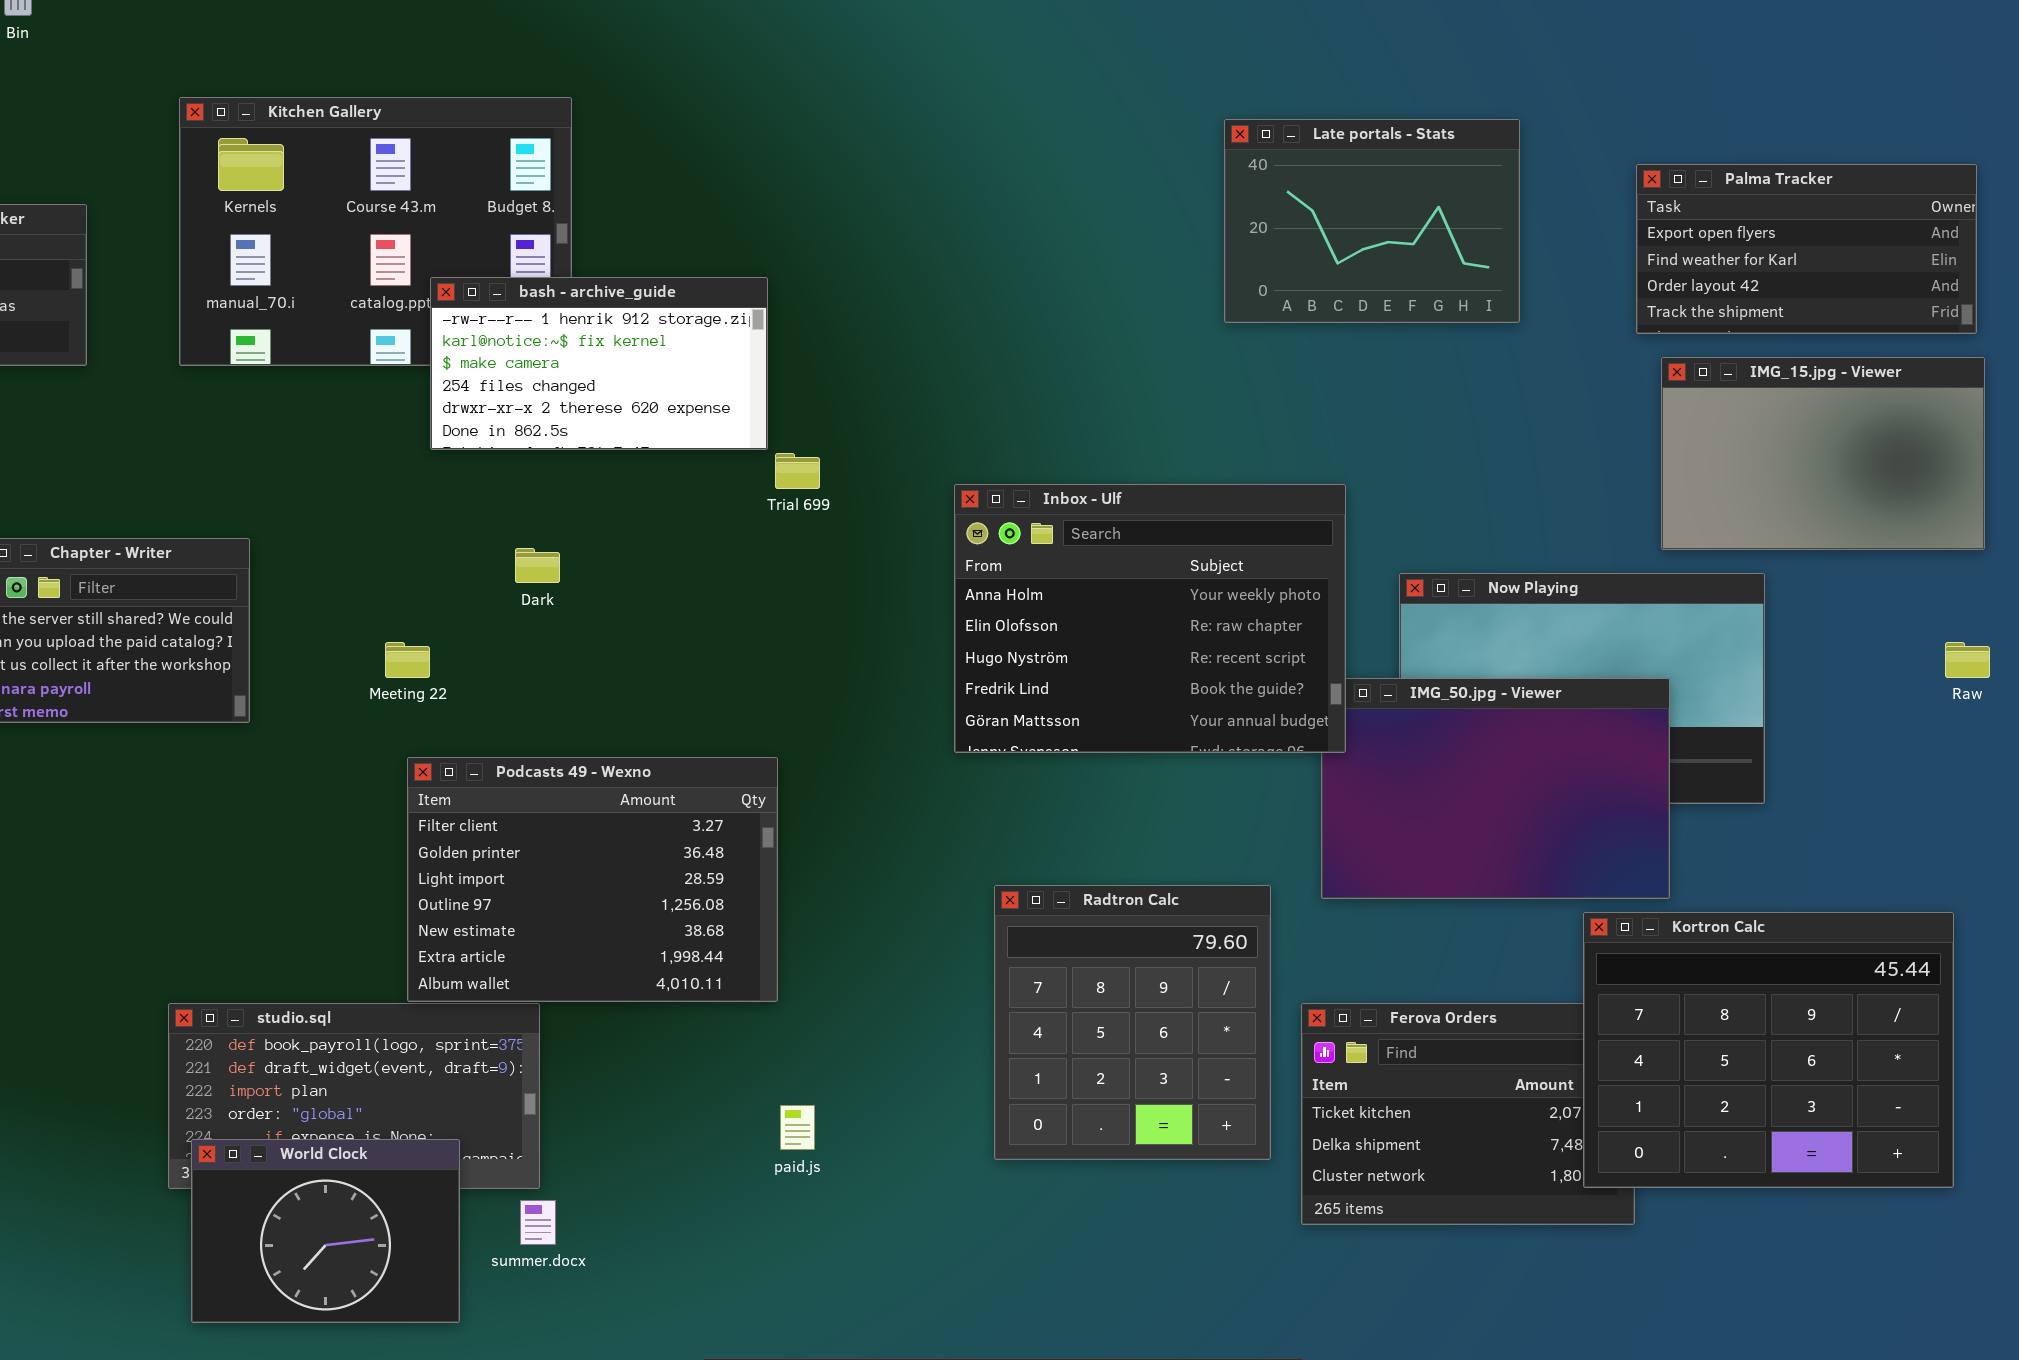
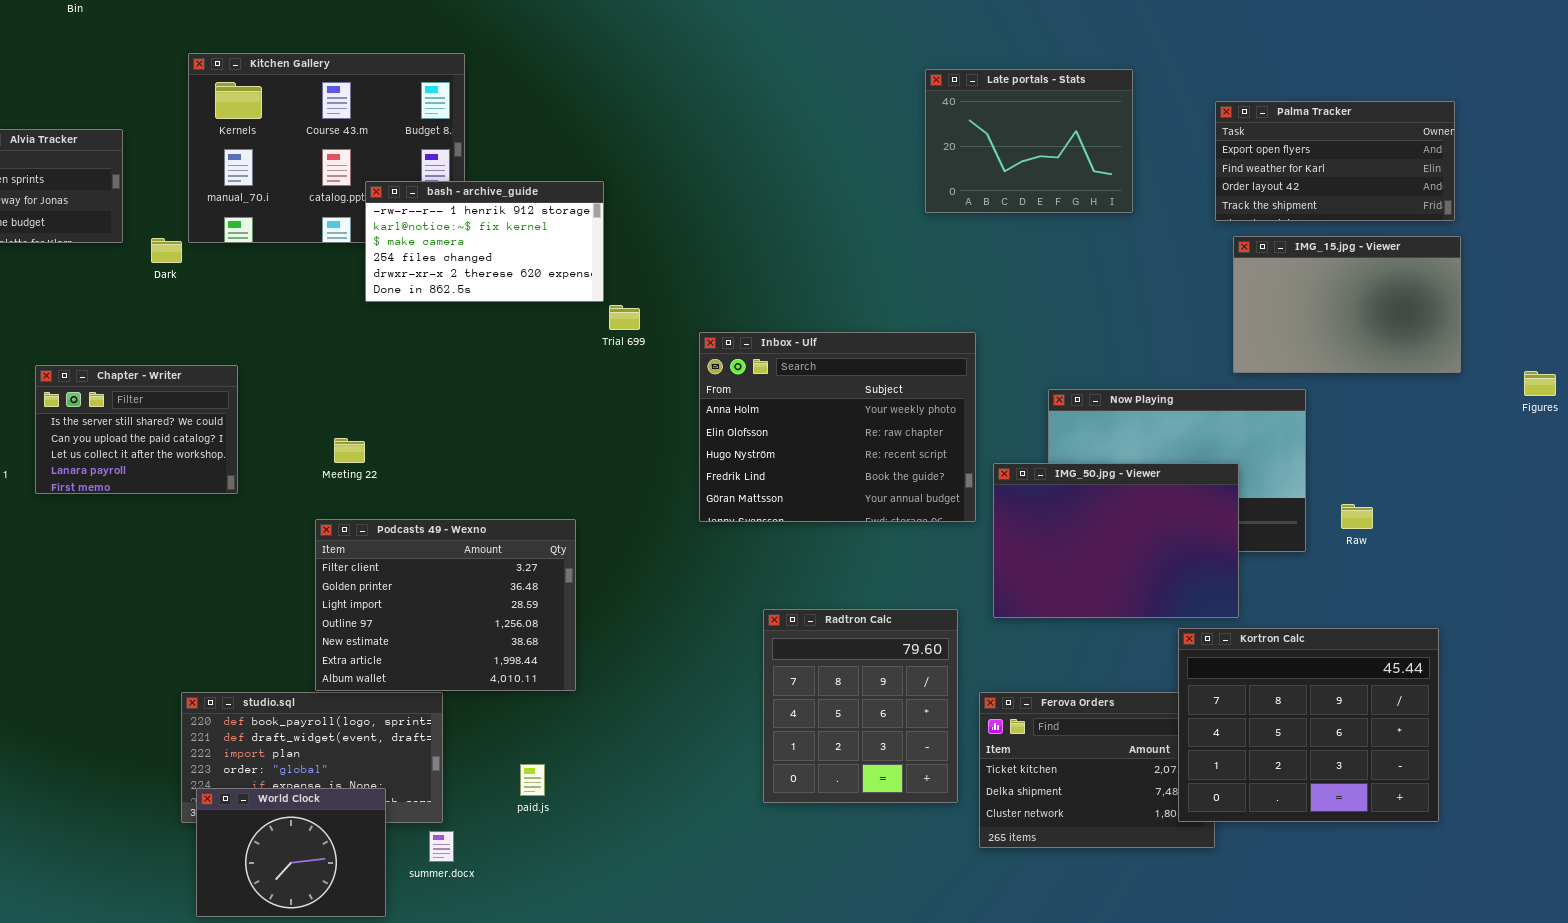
Inbox - Ulf: [954,484,1346,753] -> [699,332,976,522], moved
Dark: [515,548,560,583] -> [151,238,182,263], moved
Raw: [1945,642,1990,678] -> [1341,504,1373,529], moved
Podcasts 49 - Wexno: [407,757,778,1002] -> [315,519,576,691], moved
paid.js: [780,1105,815,1150] -> [520,764,545,796], moved

